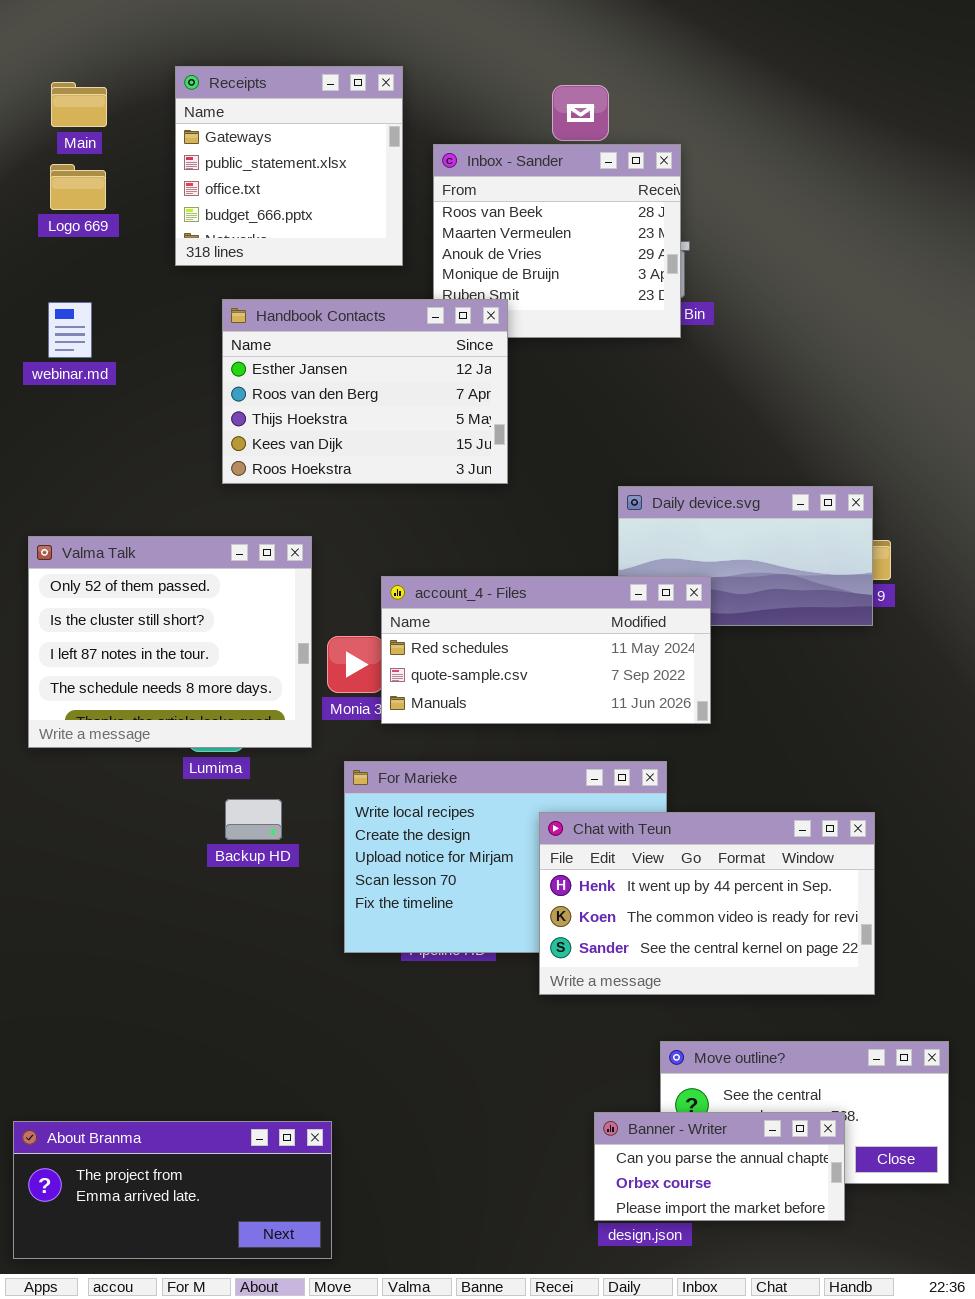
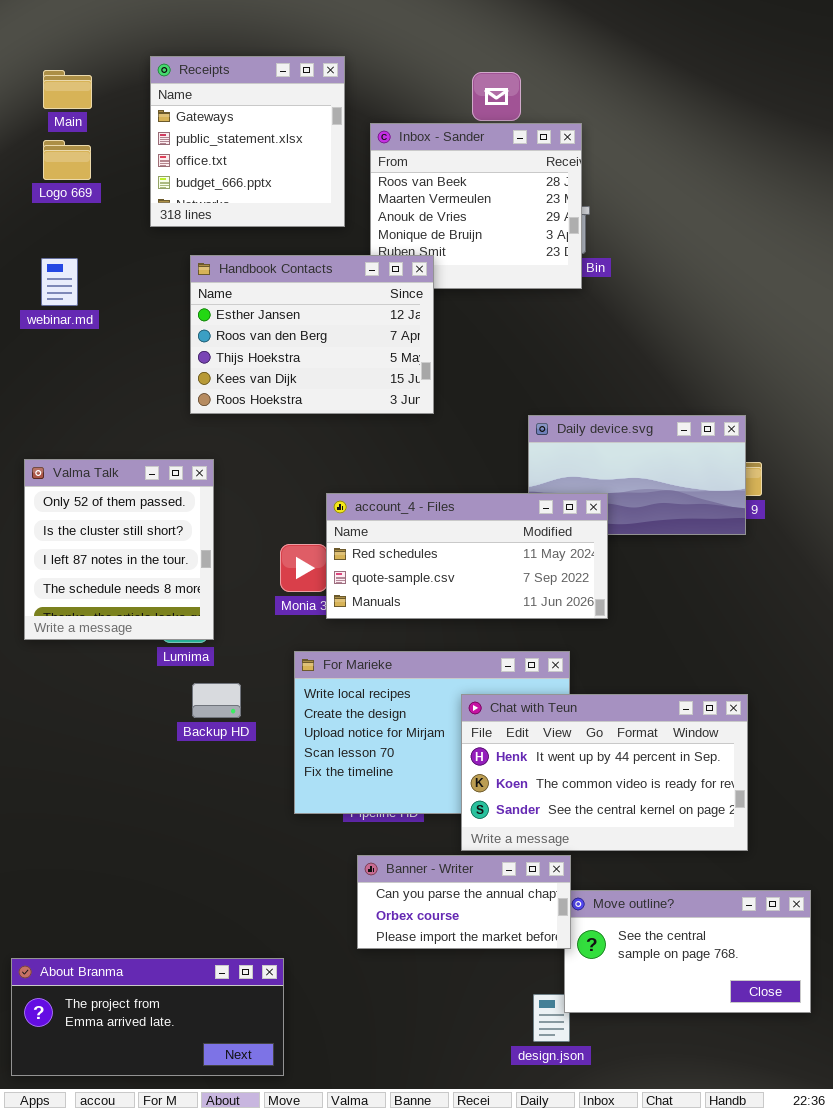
Valma Talk: [28,536,312,748] -> [24,459,214,640], resized
Banner - Writer: [594,1112,845,1221] -> [357,855,571,949], moved

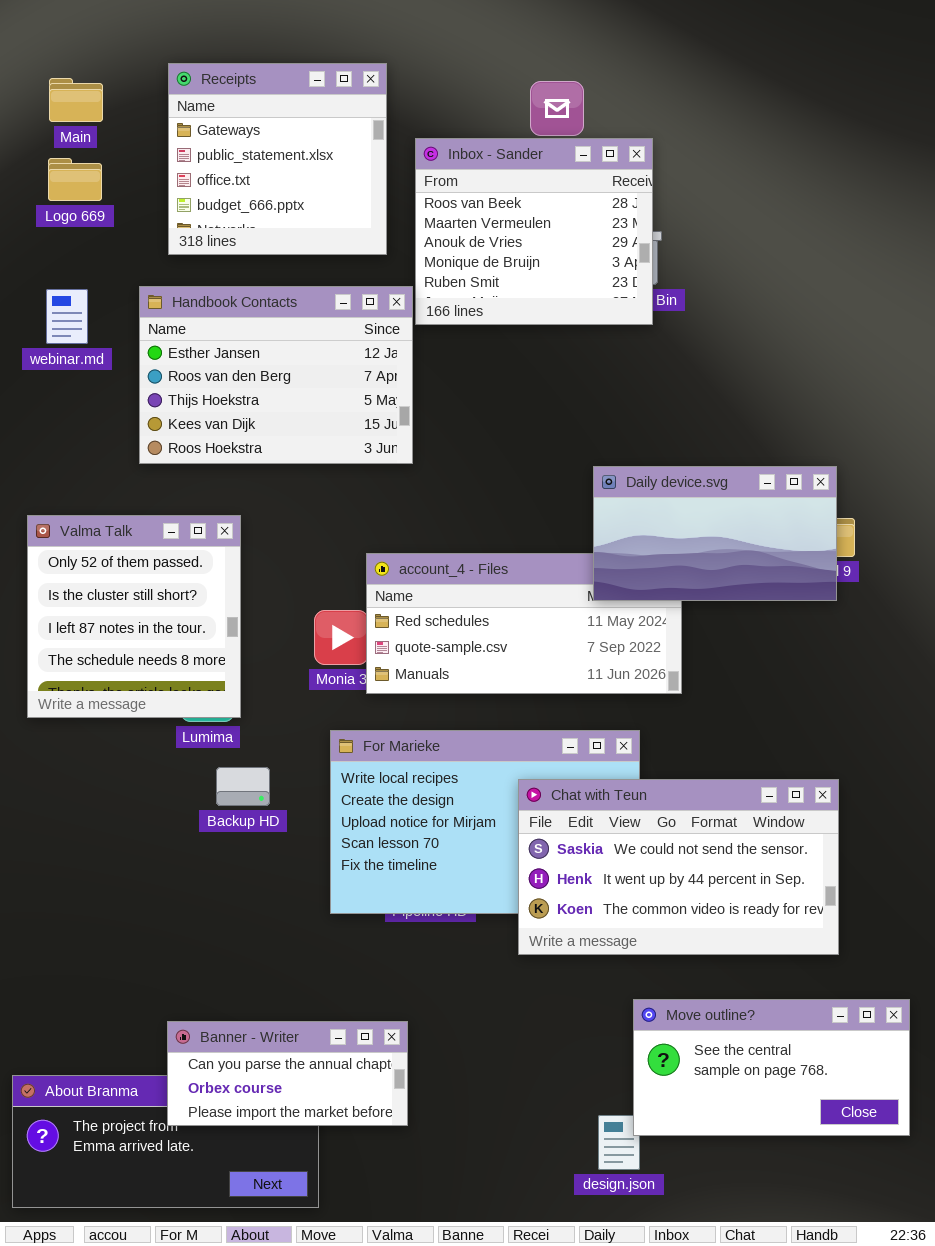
Handbook Contacts: [190,255,434,414] -> [139,286,413,464], moved
Daily device.svg: [528,415,746,535] -> [593,466,837,601], raised
Chat with Teun: [461,694,748,851] -> [518,779,839,955], scrolled up 1 row
Banner - Writer: [357,855,571,949] -> [167,1021,408,1126], moved

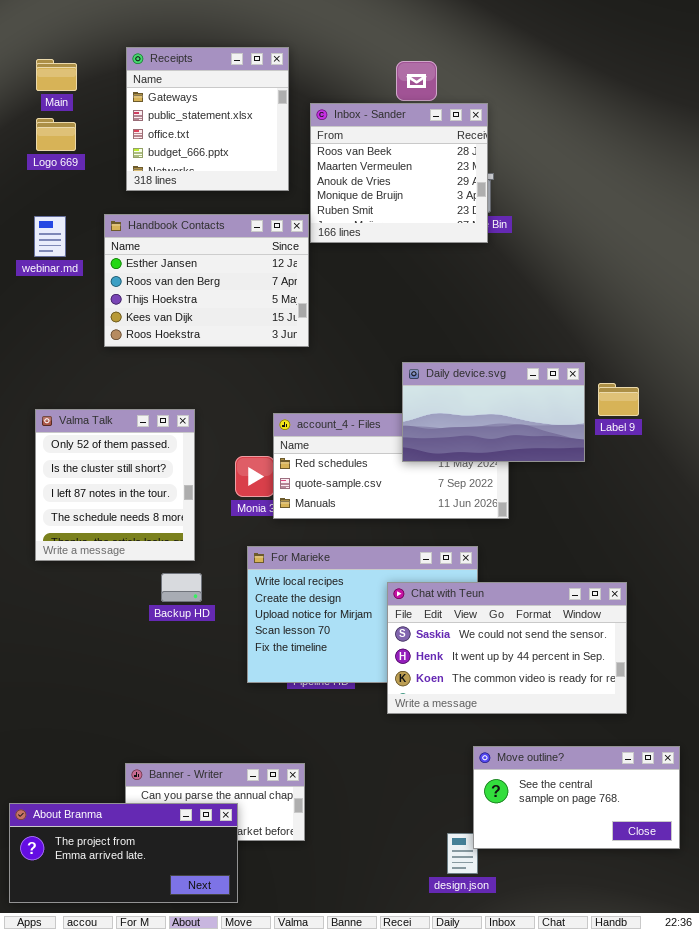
Daily device.svg: [593,466,837,601] -> [402,362,585,462], moved
Valma Talk: [27,515,241,718] -> [35,409,195,561], moved
About Branma: [12,1075,319,1208] -> [9,803,238,903], raised

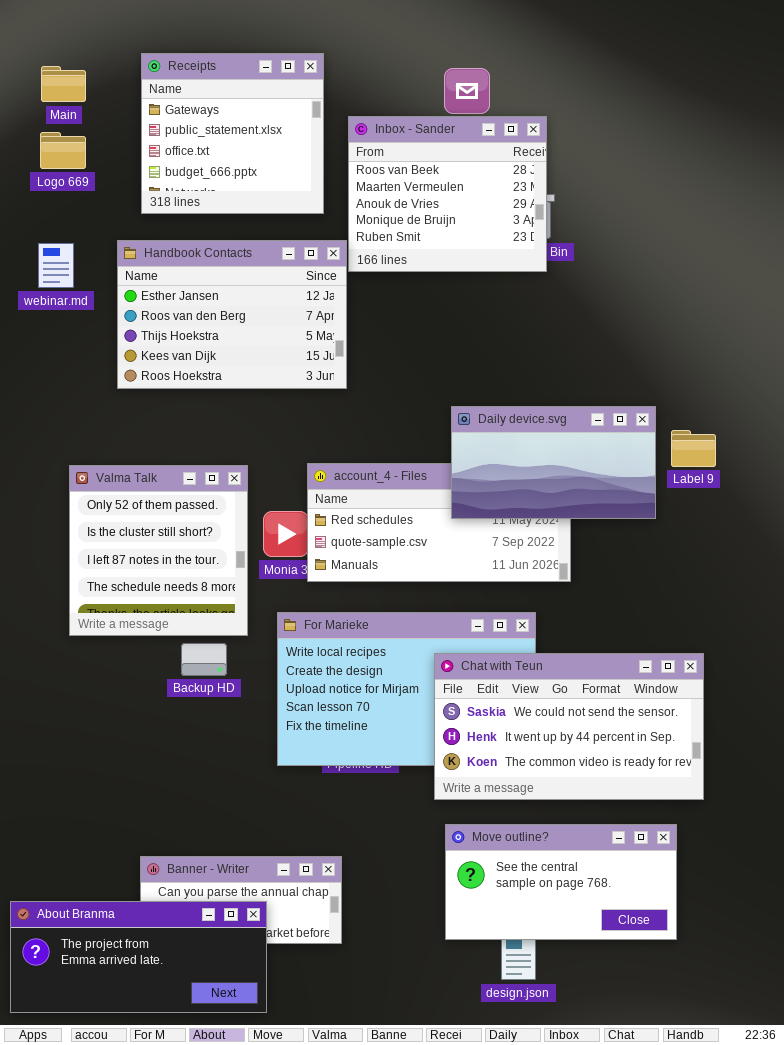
Valma Talk: [35,409,195,561] -> [69,465,248,636], moved
Move outline?: [473,746,680,849] -> [445,824,677,940], moved

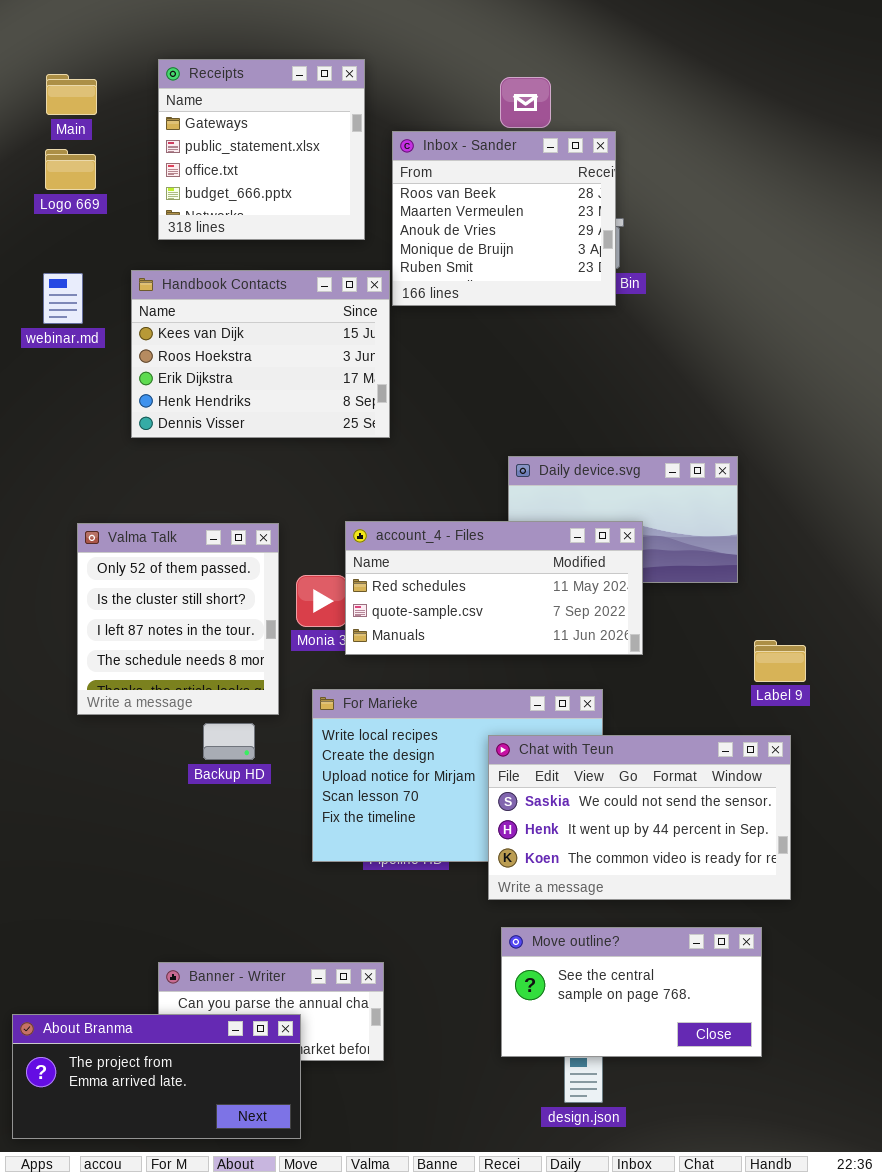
Handbook Contacts: [117,240,347,389] -> [131,270,390,438], scrolled down 3 rows
Label 9: [671,430,716,467] -> [754,640,806,682], moved
account_4 - Files: [307,463,571,582] -> [345,521,643,655], raised

